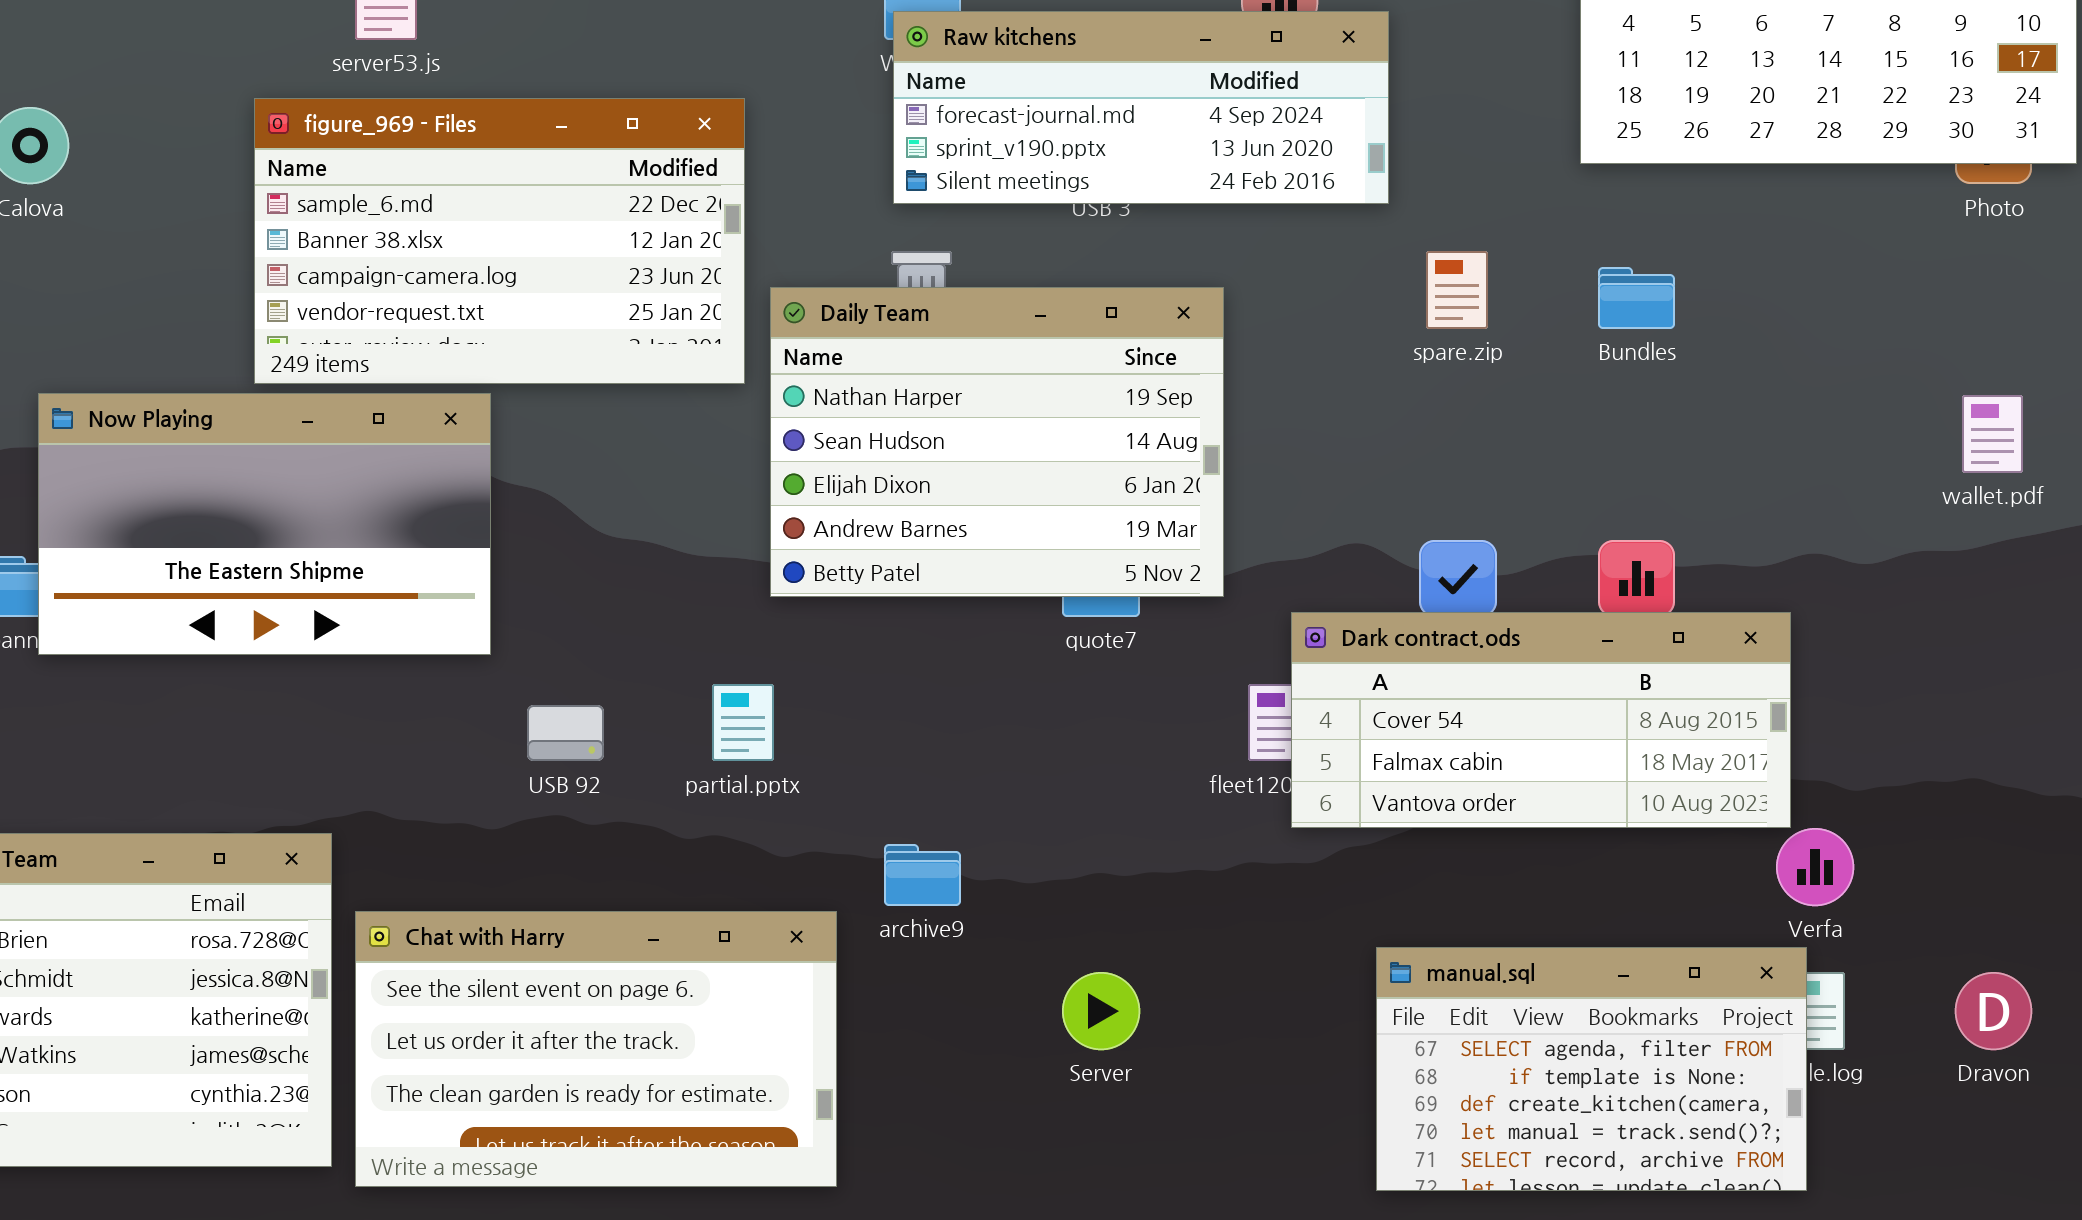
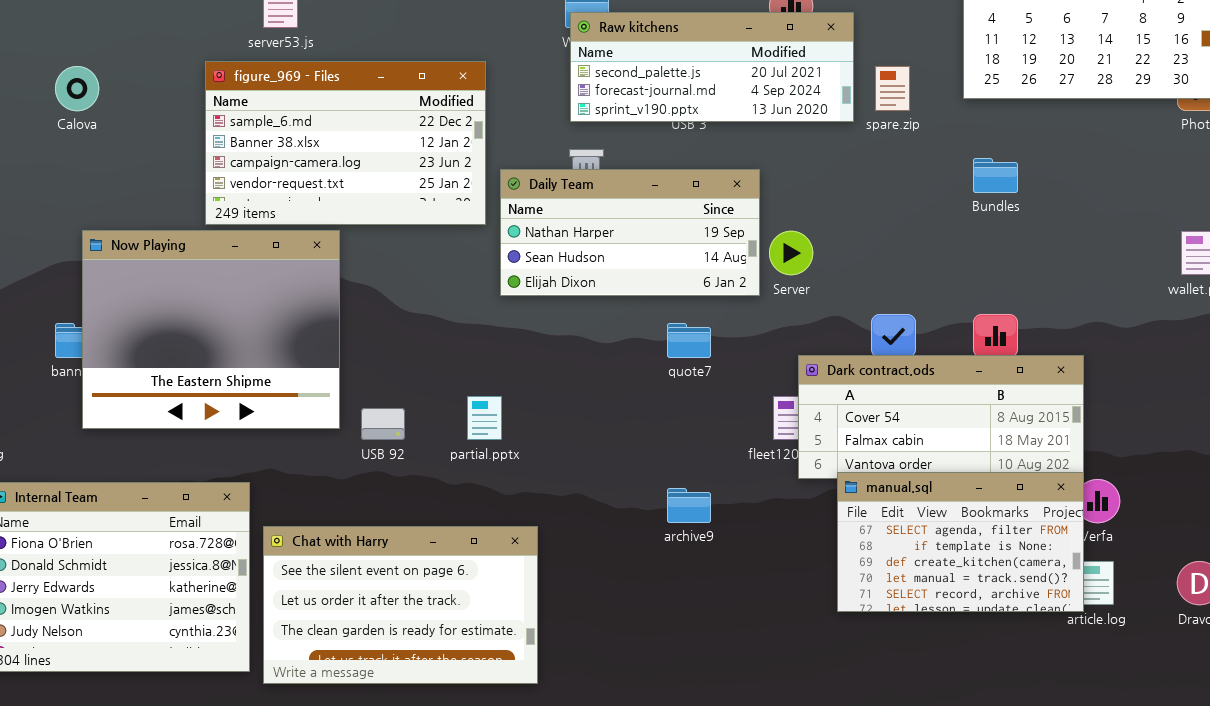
Raw kitchens: [893,11,1389,204] -> [570,12,854,122], scrolled up 1 row
spare.zip: [1426,251,1488,329] -> [875,66,910,111], moved
Daily Team: [770,287,1224,597] -> [500,169,760,296], resized
Now Playing: [38,393,491,655] -> [82,230,340,429], resized
archive9: [884,844,961,906] -> [667,488,711,523], moved
manual.sql: [1376,947,1807,1191] -> [837,472,1084,612], moved
Server: [1062,972,1140,1050] -> [769,231,813,275], moved

